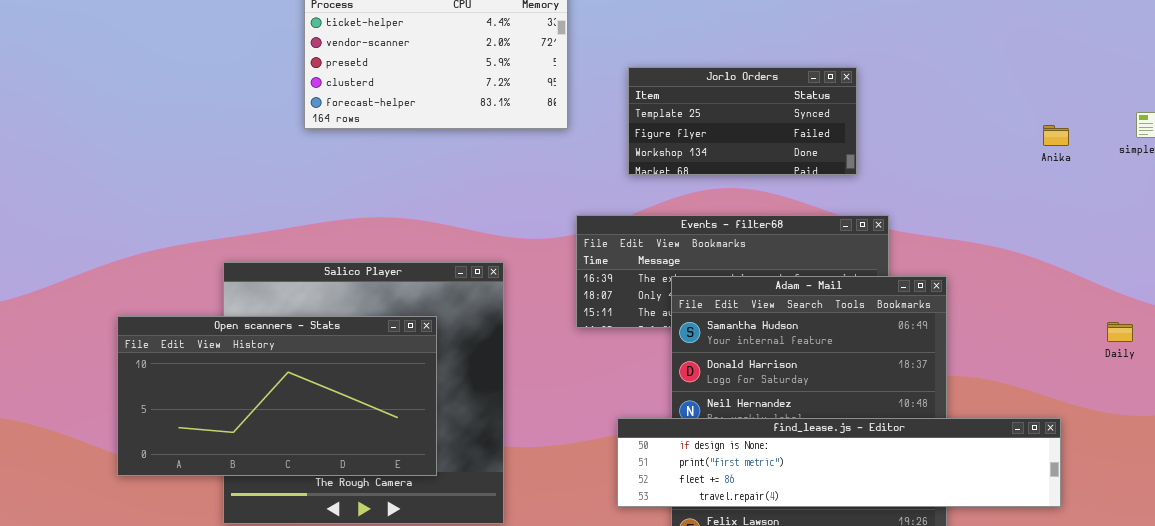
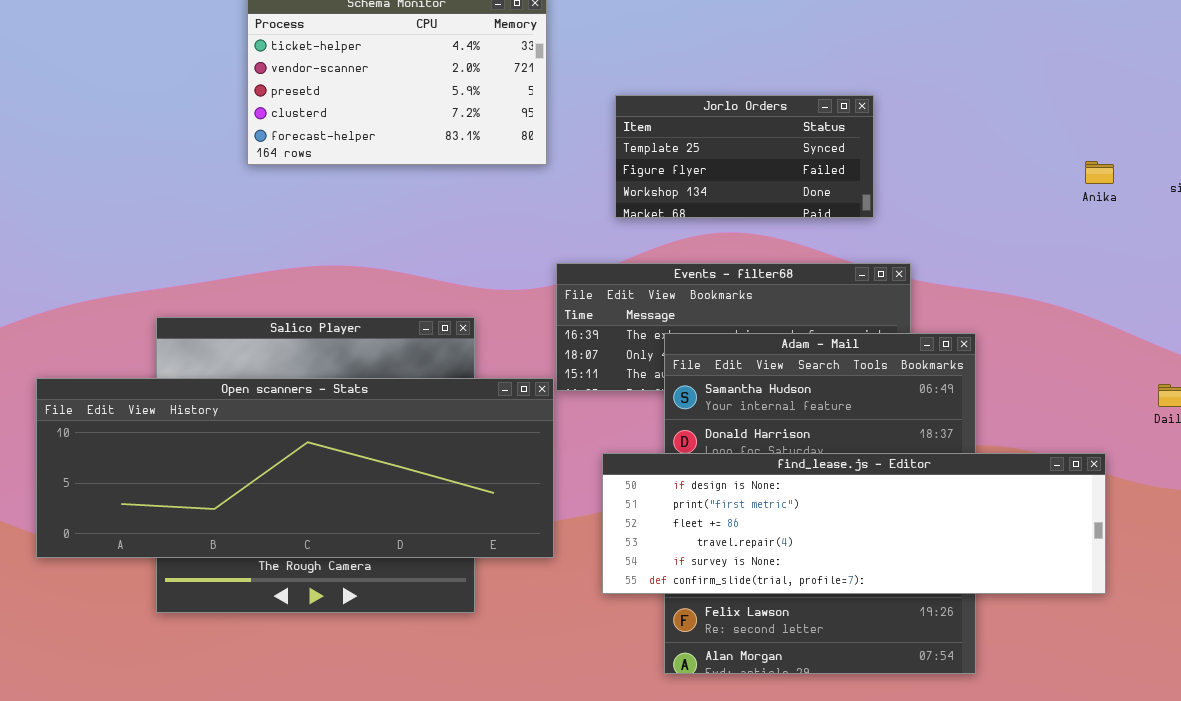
Open scanners - Stats: [117,316,437,476] -> [36,378,554,558], resized
find_lease.js - Editor: [617,418,1061,507] -> [602,453,1106,594], resized

